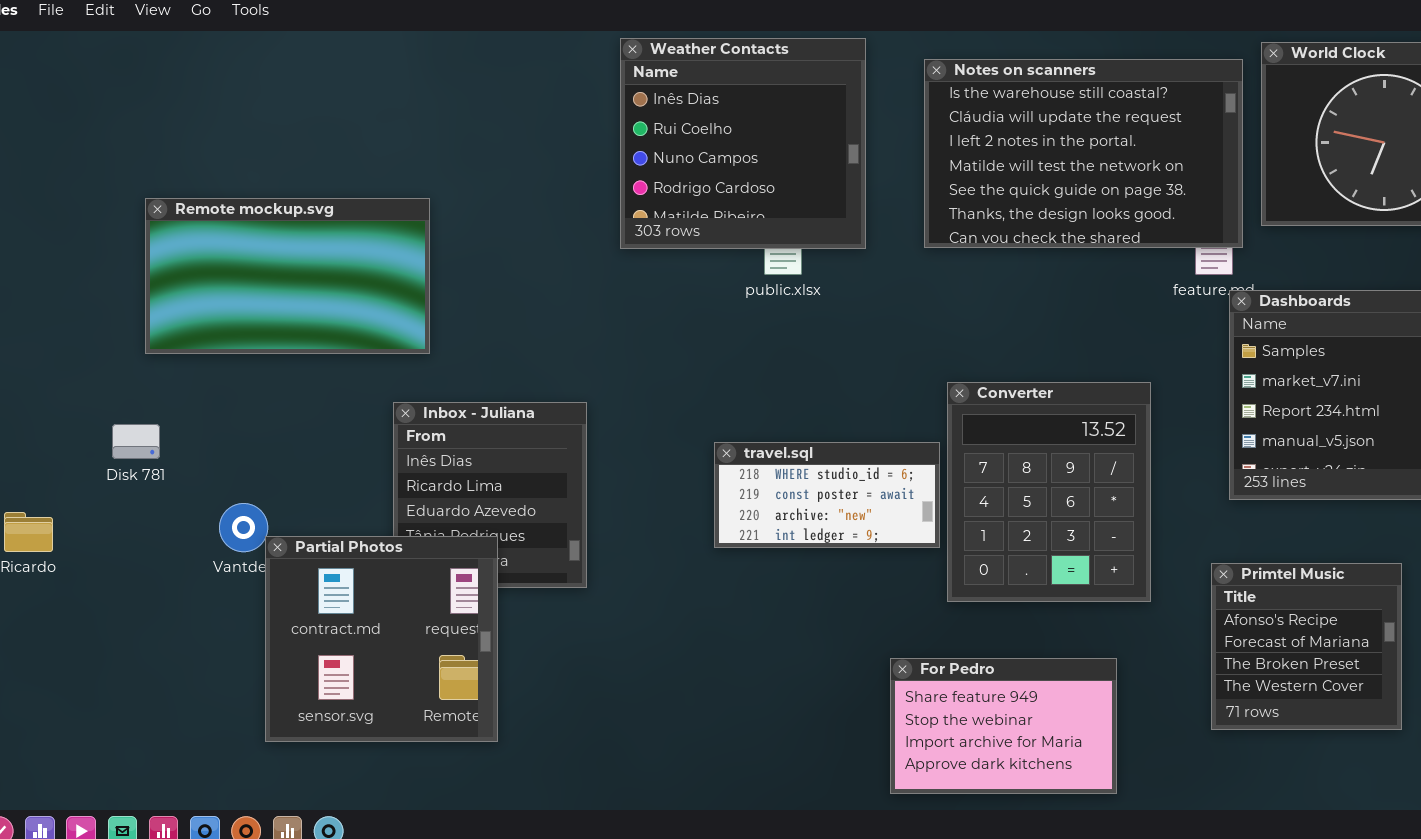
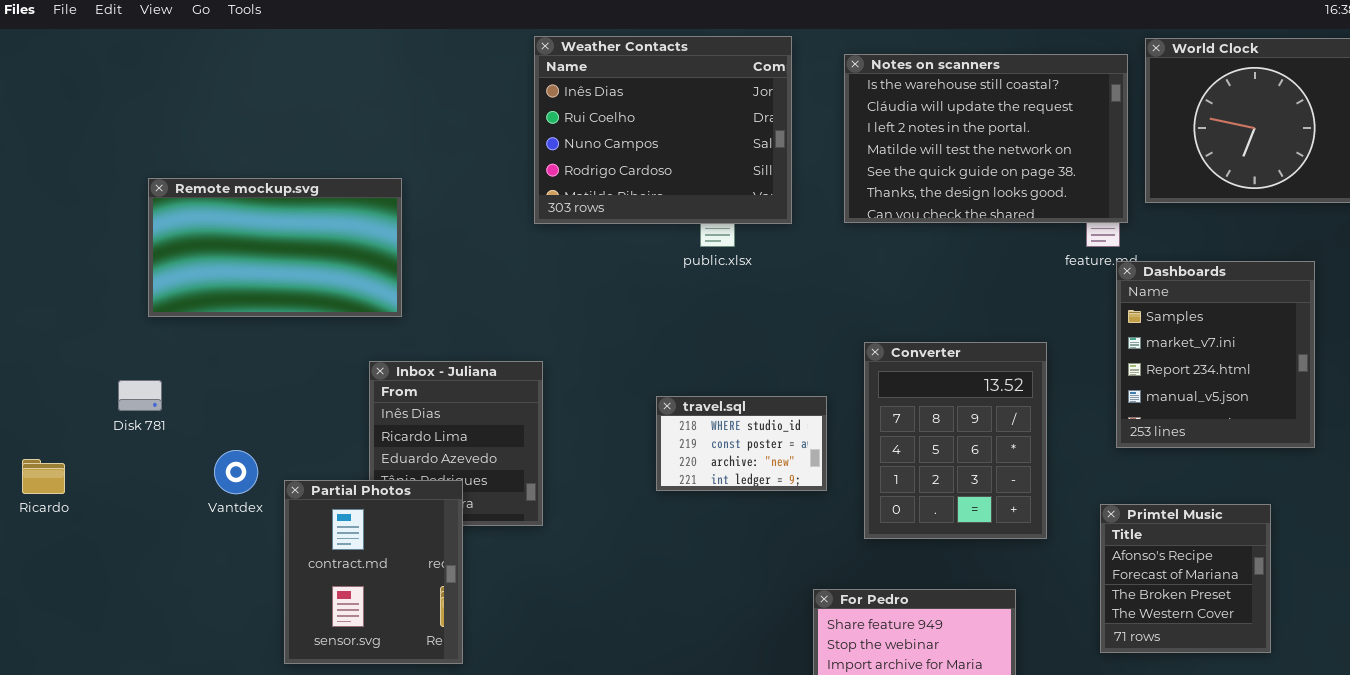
Weather Contacts: [620,38,866,249] -> [534,36,792,224], resized
travel.sql: [714,442,940,548] -> [656,396,827,491], resized
Partial Photos: [265,536,498,742] -> [284,480,463,664], resized

